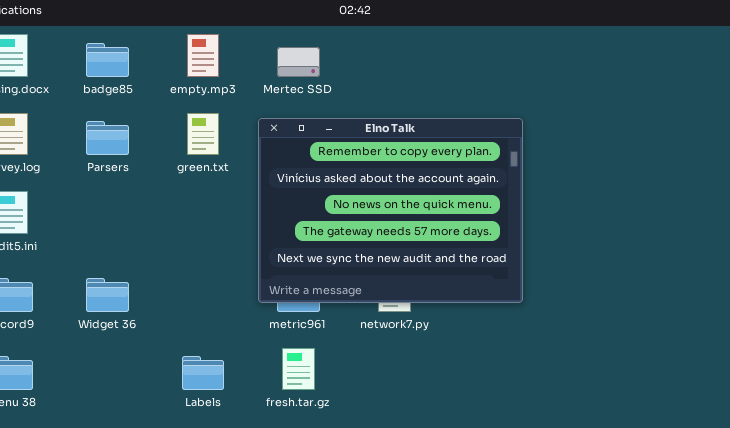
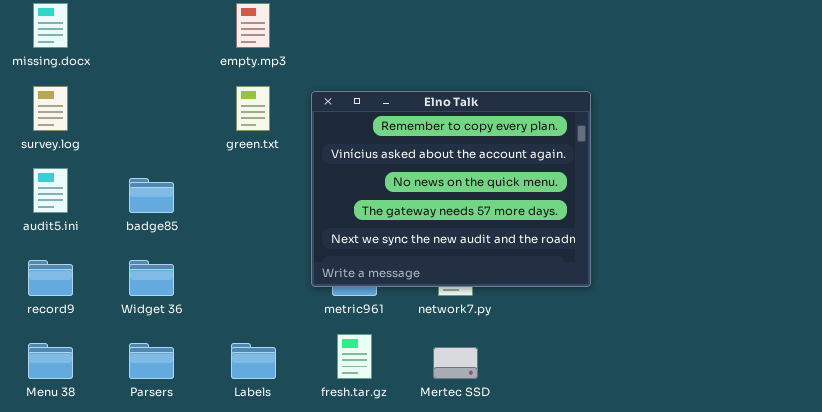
badge85: [86,43,129,77] -> [129,178,174,213], moved
Mertec SSD: [277,47,320,77] -> [433,347,478,379], moved
Parsers: [86,121,129,155] -> [129,343,174,379], moved

